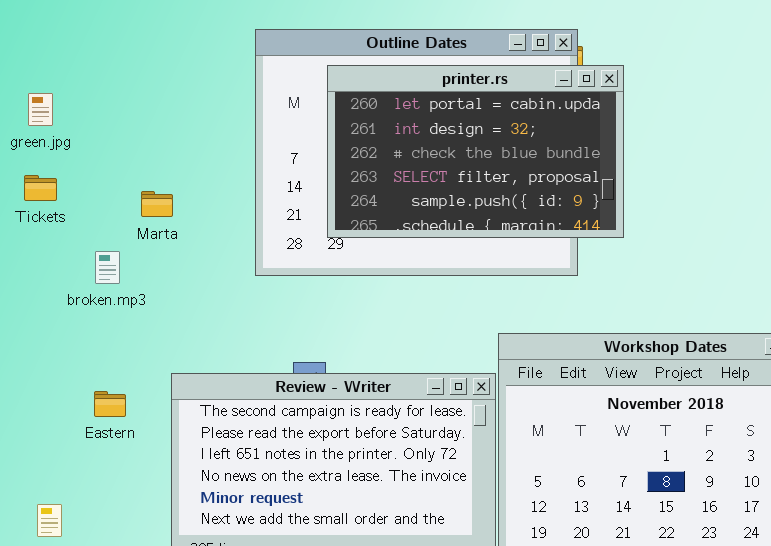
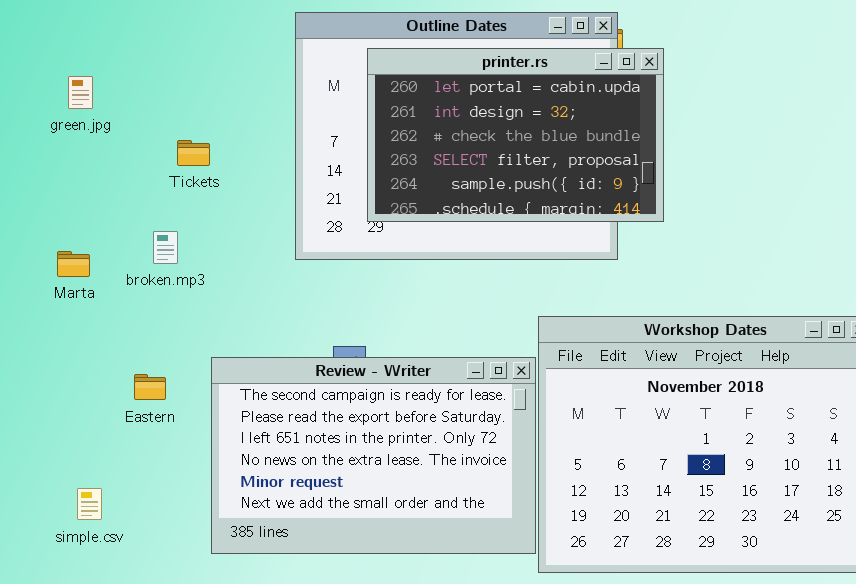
Tickets: [24,175,57,201] -> [177,140,210,166], moved
Marta: [141,191,173,217] -> [57,251,90,277], moved
broken.mp3: [95,251,120,284] -> [153,231,178,264], moved

